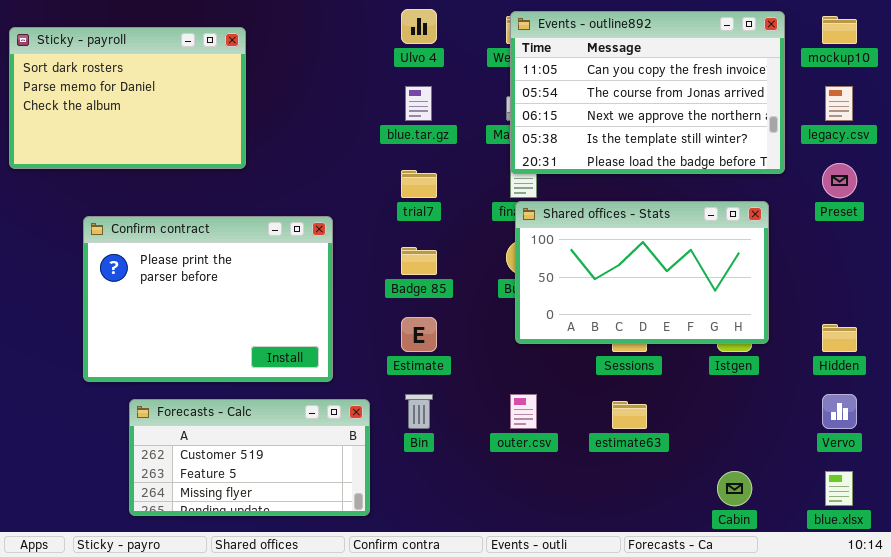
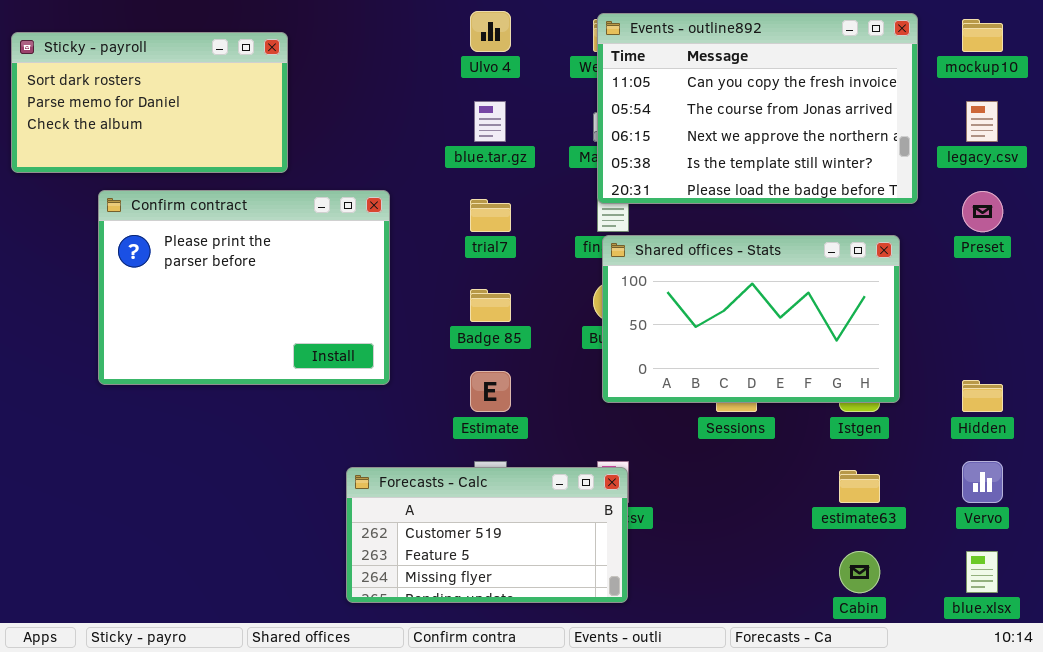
Sticky - payroll: [9,27,246,169] -> [11,32,288,173], resized
Confirm contract: [83,216,333,382] -> [98,190,390,385], moved
Forecasts - Calc: [129,399,370,516] -> [346,467,628,603], moved
estimate63: [612,401,647,429] -> [839,470,880,503], moved

